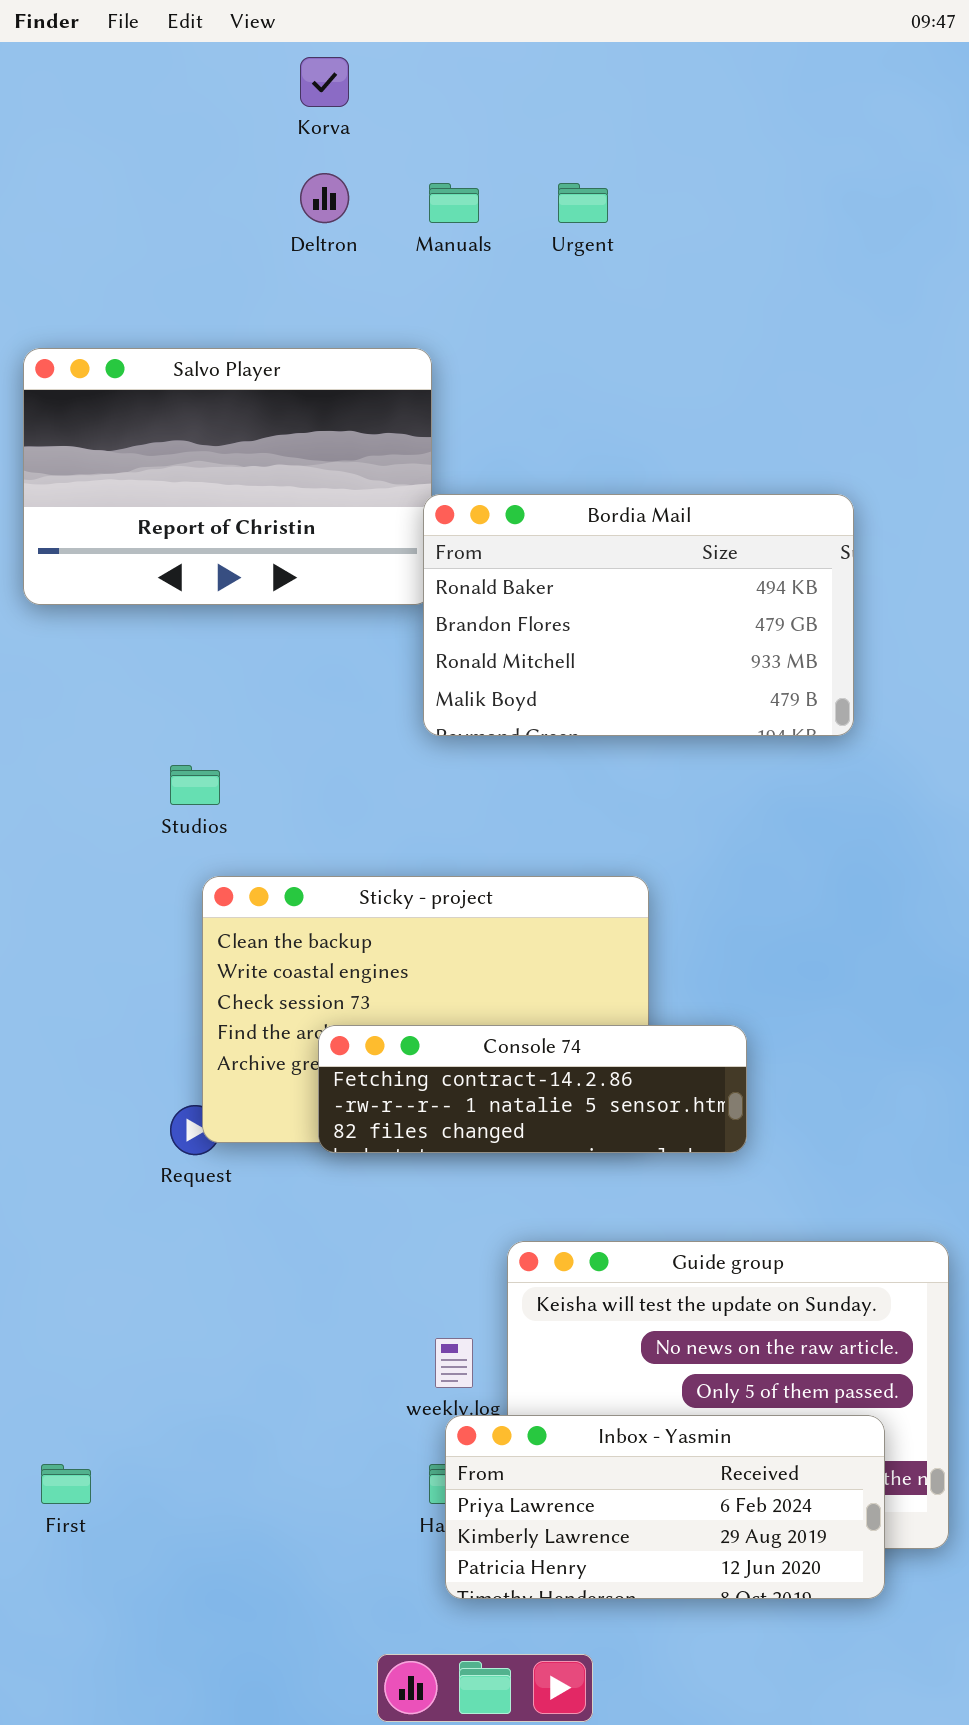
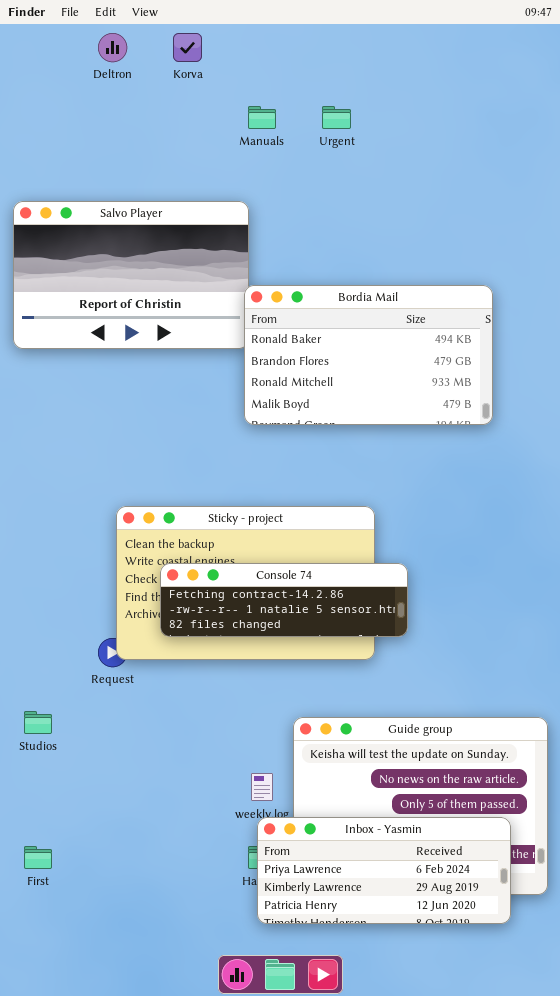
Deltron: [300,173,349,223] -> [98,33,127,62], moved
Studios: [170,765,220,805] -> [24,711,52,734], moved
Console 74: [318,1025,747,1153] -> [160,563,408,637], moved

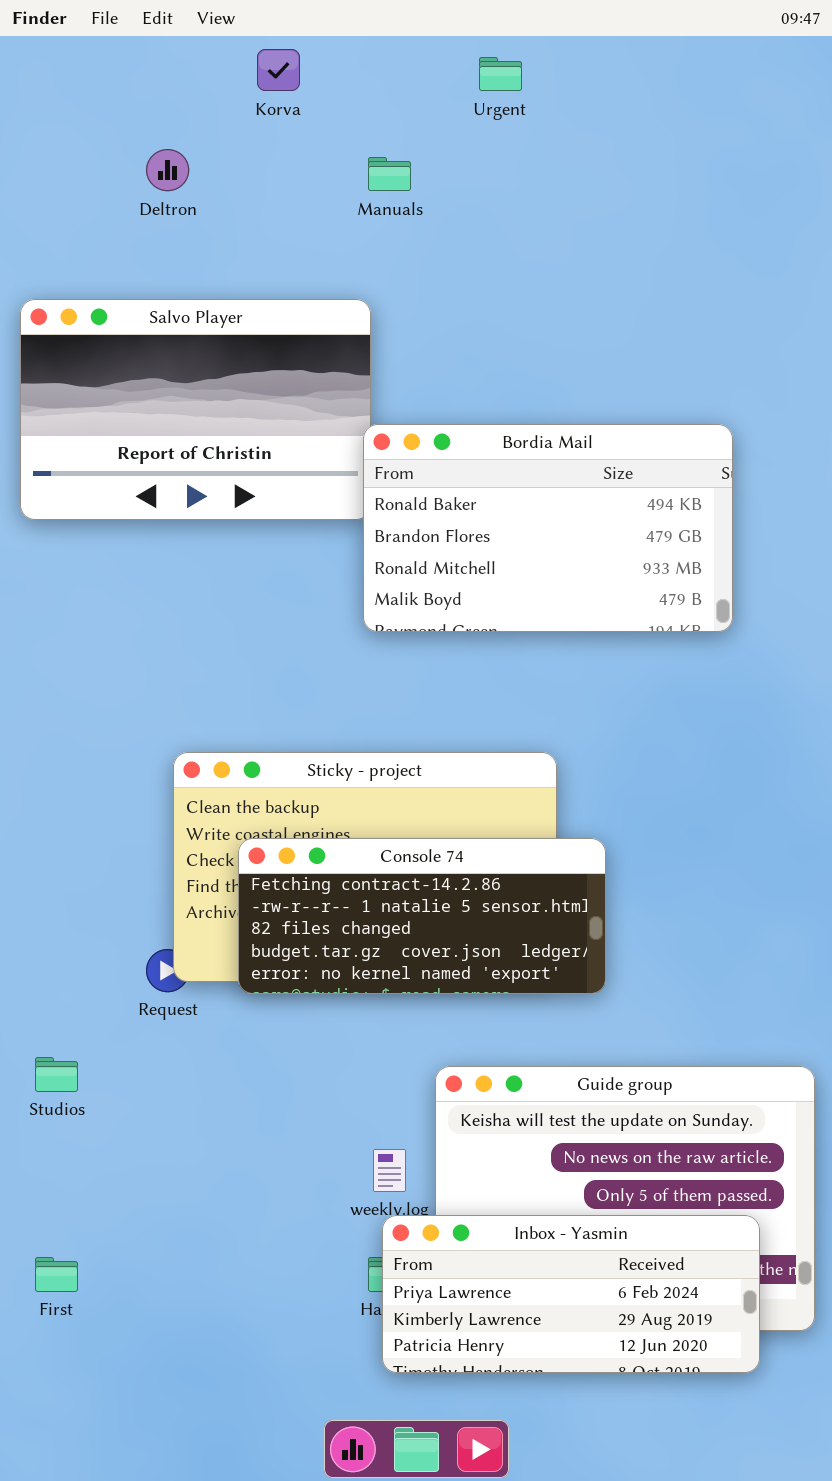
Deltron: [98,33,127,62] -> [146,149,189,191], moved
Urgent: [322,106,351,129] -> [479,57,522,91], moved
Console 74: [160,563,408,637] -> [238,838,606,994], resized

